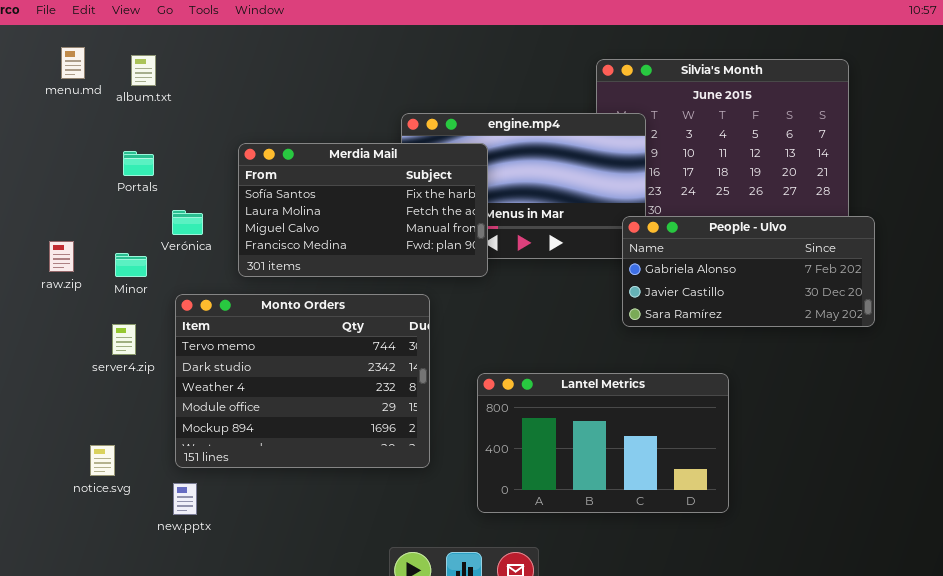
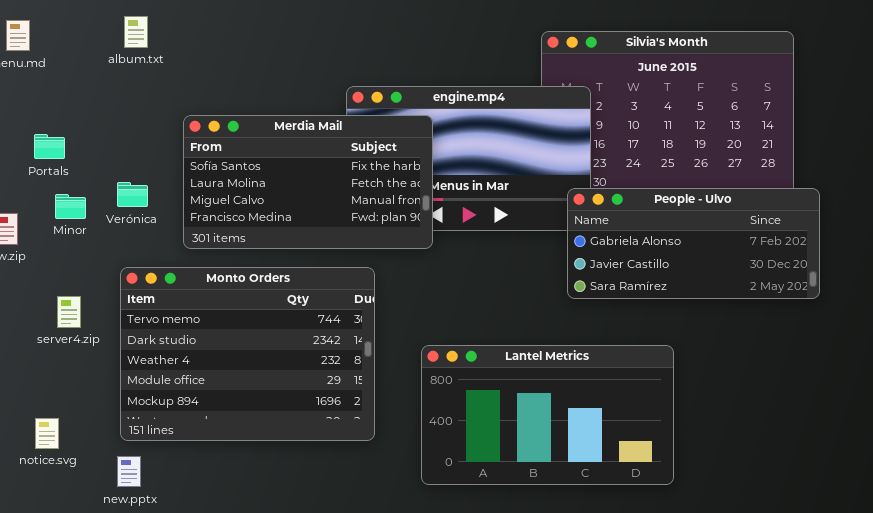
album.txt: [131,55,156,86] -> [124,16,148,48], moved
Portals: [123,151,154,176] -> [34,134,65,159], moved
Minor: [115,253,147,277] -> [55,194,86,219], moved

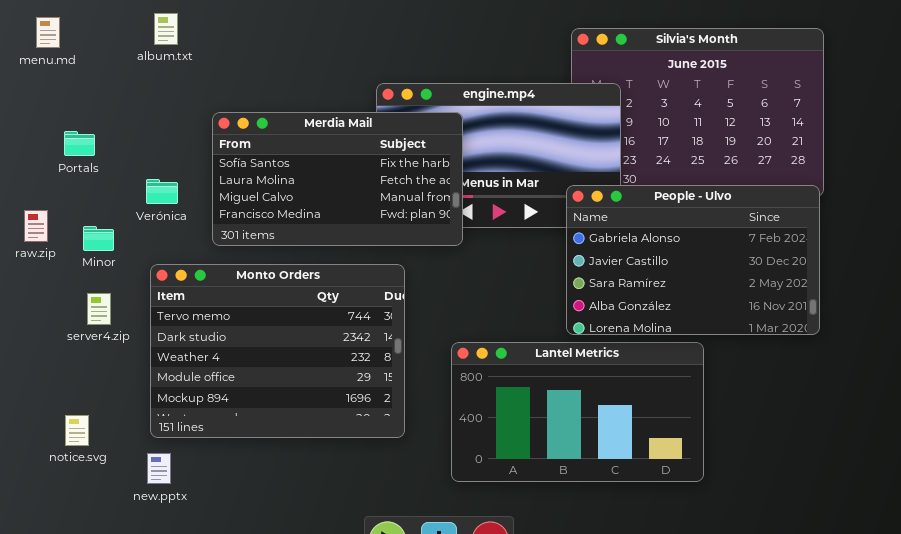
People - Ulvo: [567,188,820,299] -> [566,185,820,335], moved, resized
Minor: [55,194,86,219] -> [83,226,114,251], moved

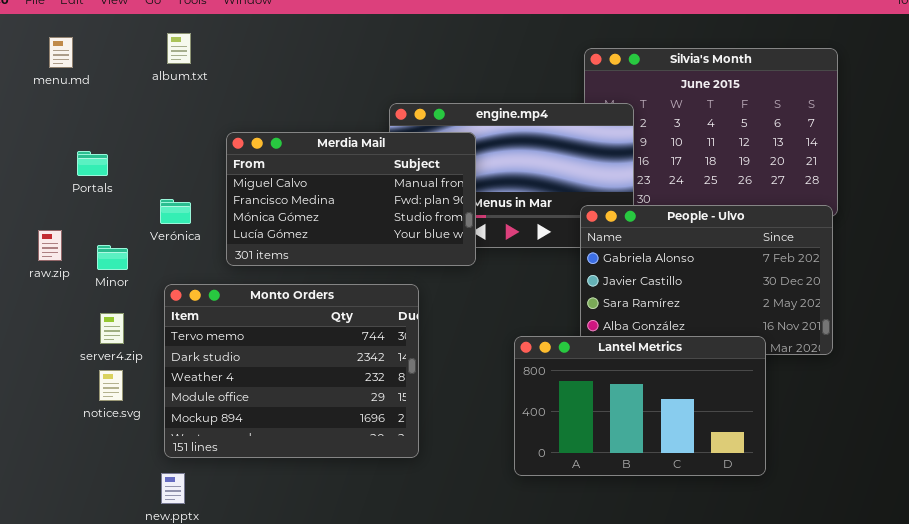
Merdia Mail: [212,112,463,246] -> [226,132,476,266], scrolled down 2 rows
Lantel Metrics: [451,342,704,482] -> [514,336,766,476], moved
notice.svg: [65,415,89,446] -> [99,370,123,401], moved

